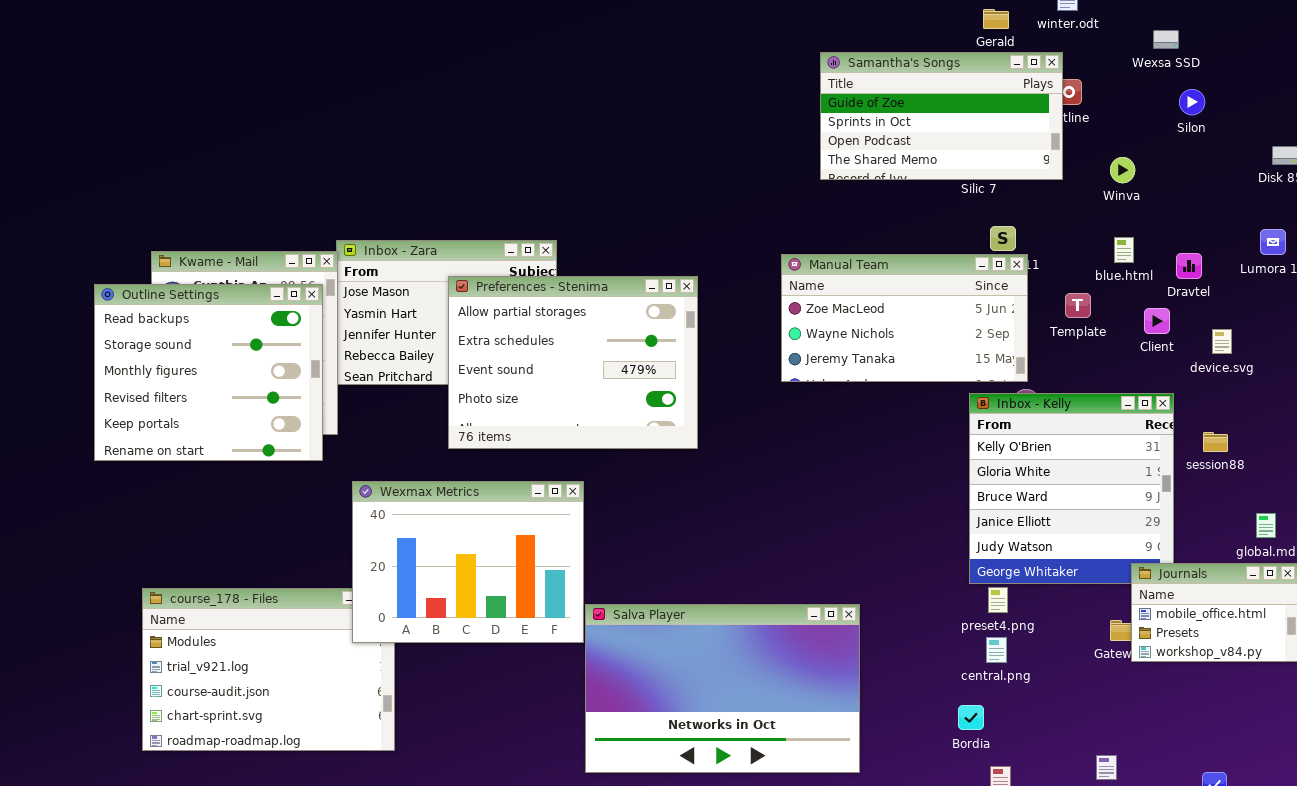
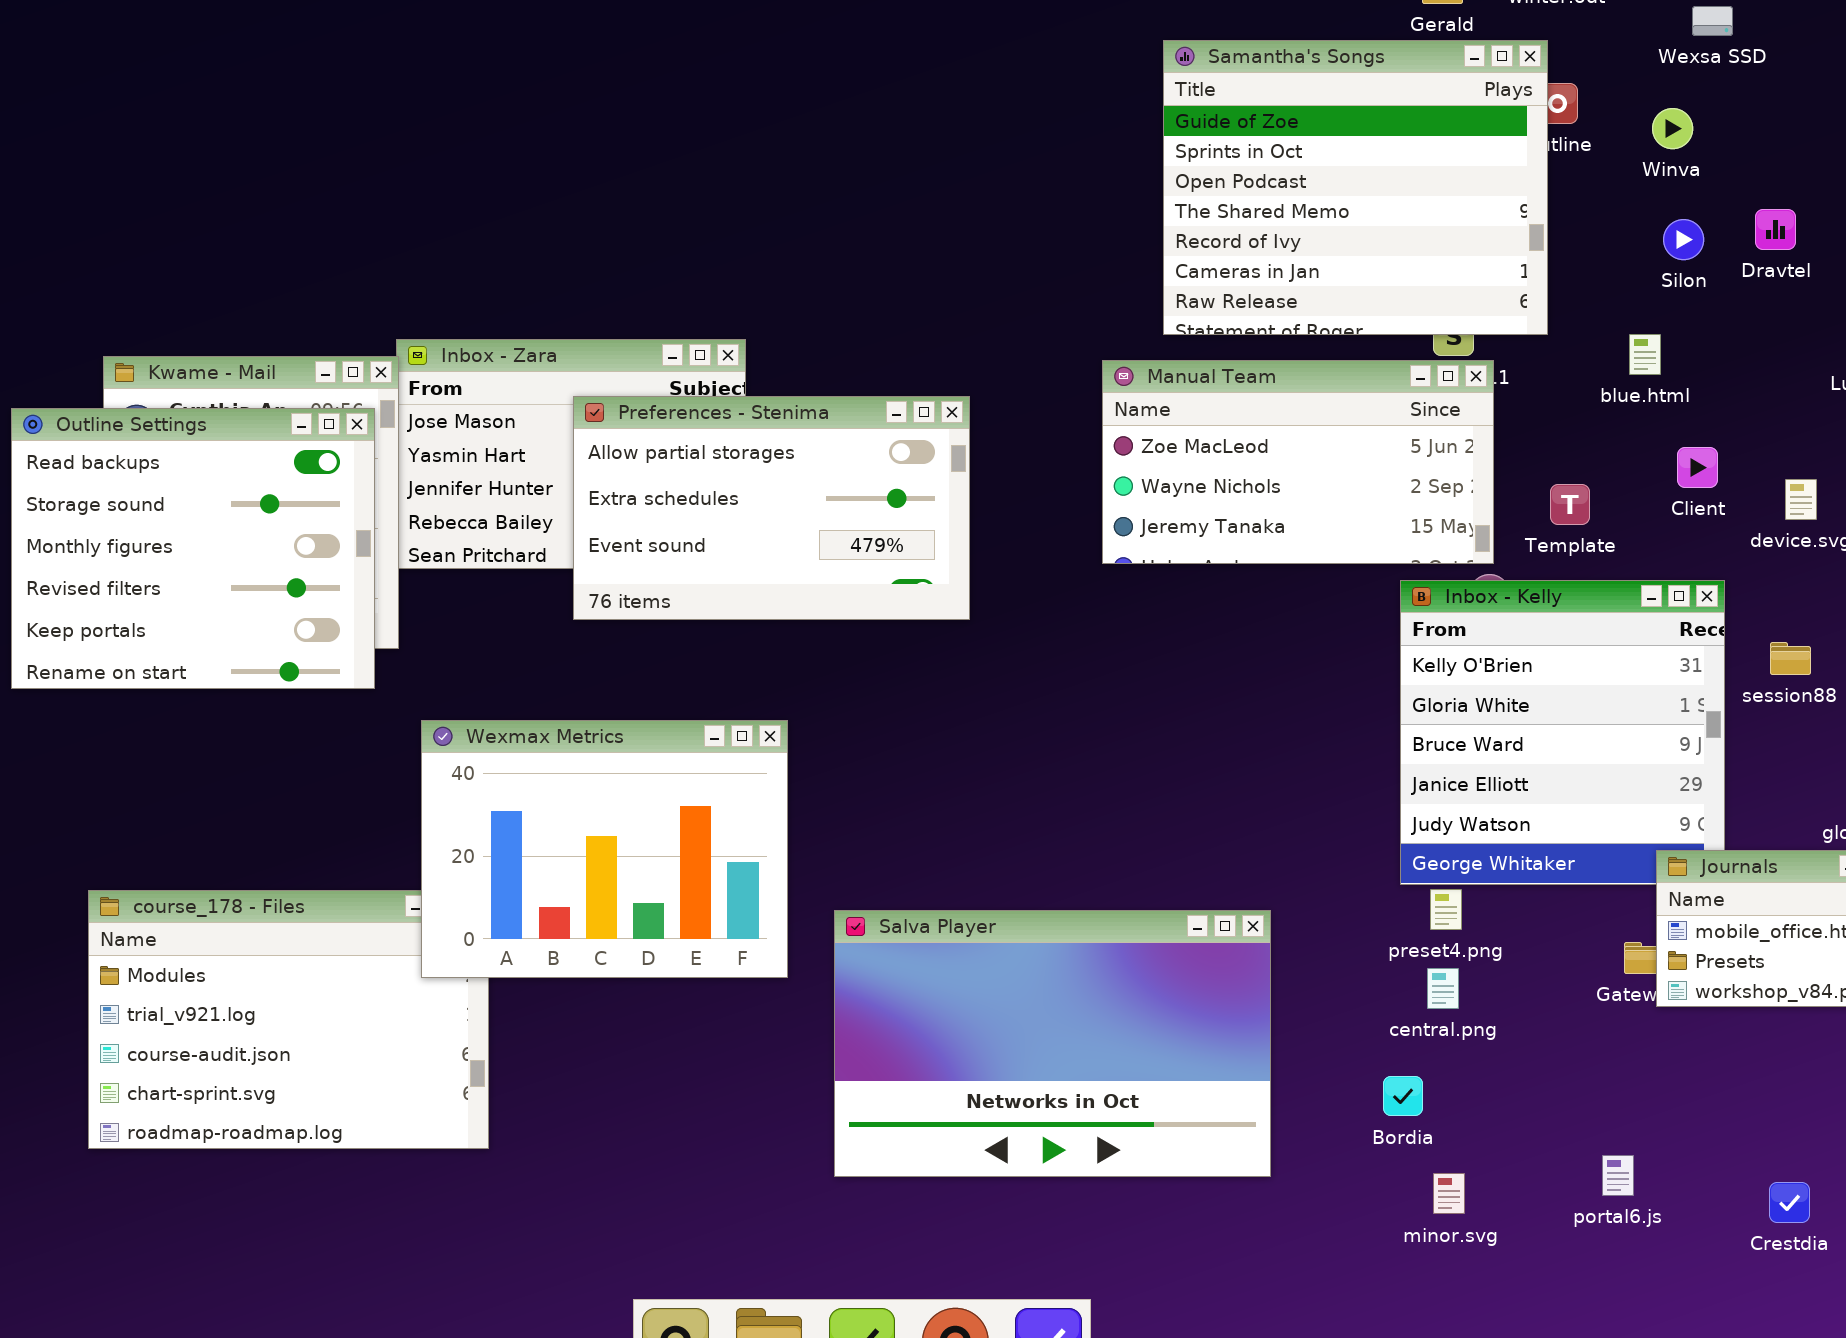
Samantha's Songs: [820,52,1063,180] -> [1163,40,1548,335], resized
Silon: [1179,89,1205,115] -> [1663,219,1704,260], moved
Winva: [1110,157,1135,183] -> [1652,108,1693,149], moved
Dravtel: [1176,253,1202,279] -> [1755,209,1796,250], moved
Preferences - Stenima: [448,276,698,449] -> [573,396,970,620], resized
Template: [1065,293,1091,318] -> [1550,484,1590,525], moved
Salva Player: [585,604,860,773] -> [834,910,1271,1177], moved

